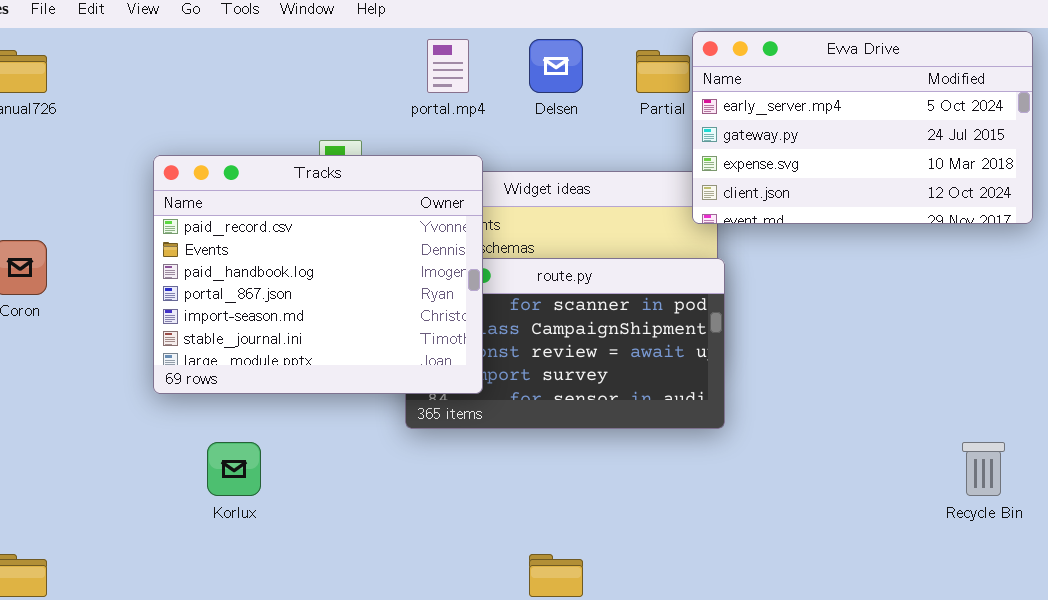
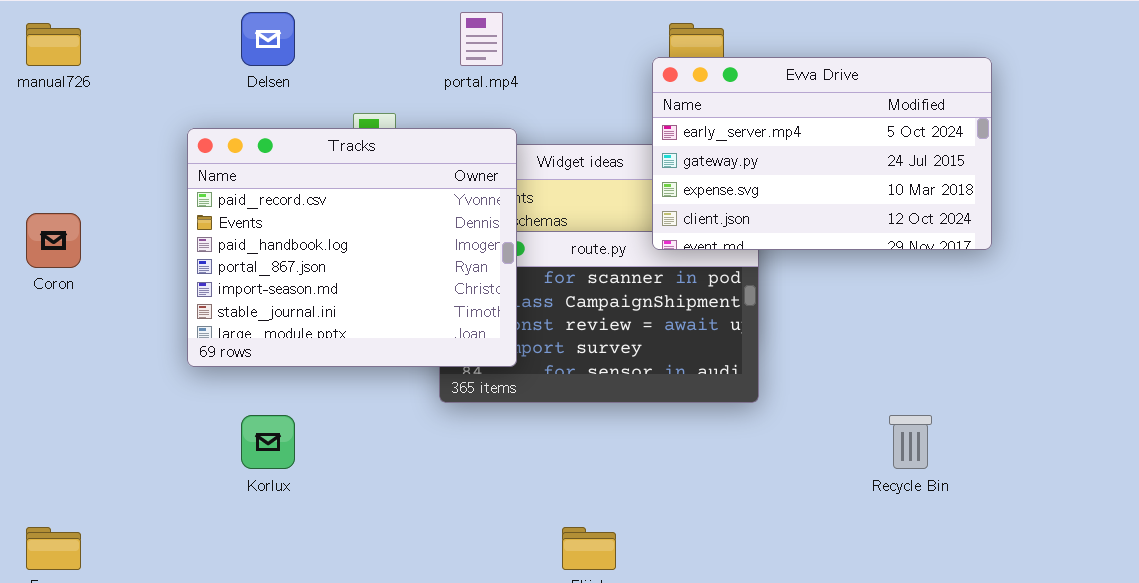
Evva Drive: [692,31,1033,224] -> [652,57,992,250], moved
Delsen: [529,39,583,93] -> [241,12,295,66], moved
Recycle Bin: [962,442,1005,496] -> [889,415,932,469], moved

